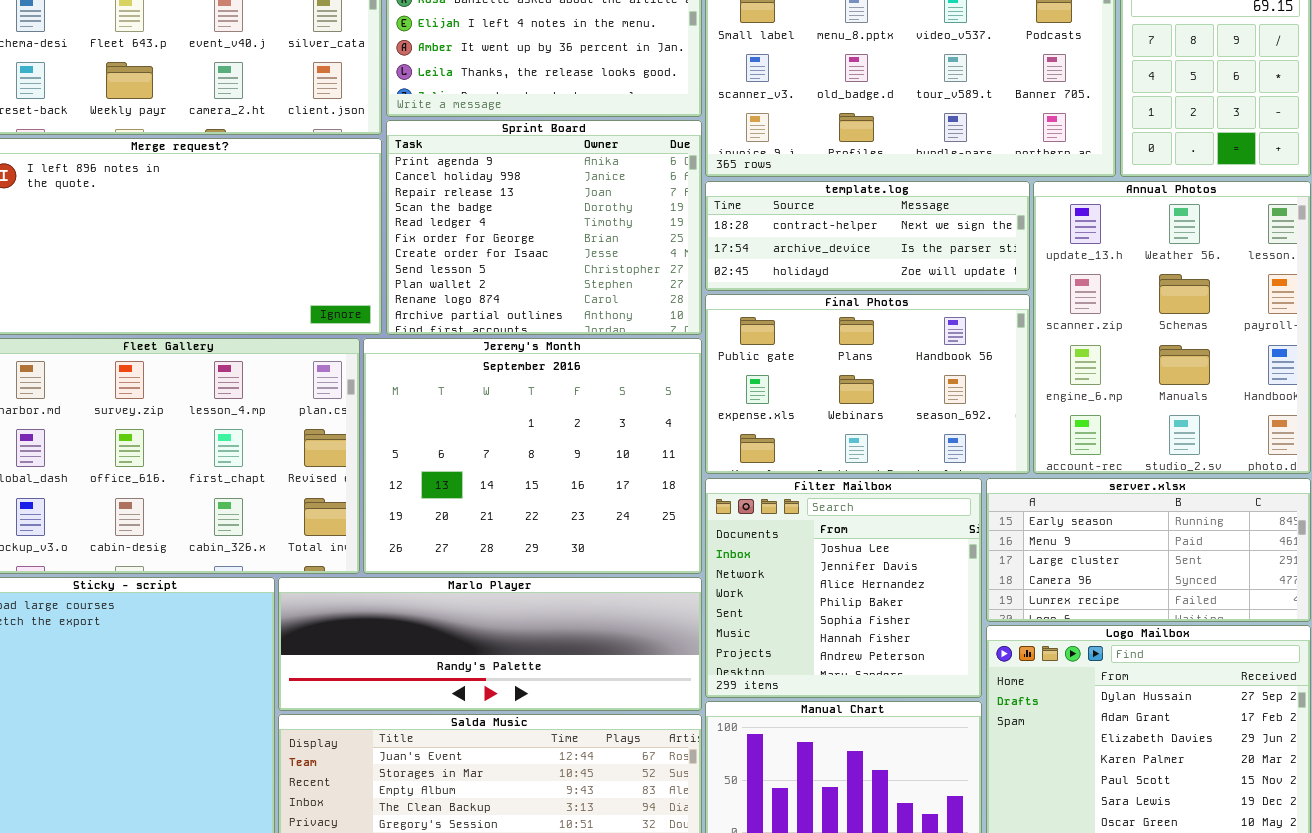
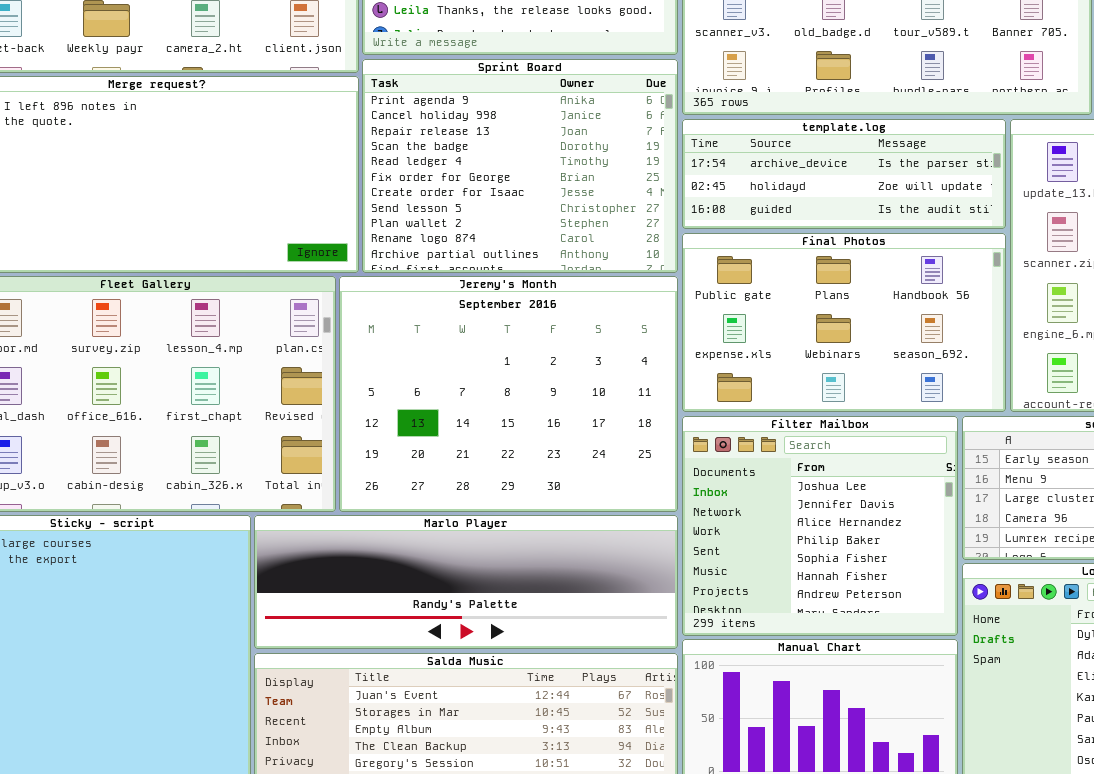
template.log: [705,181,1030,291] -> [682,119,1006,229], scrolled down 1 row

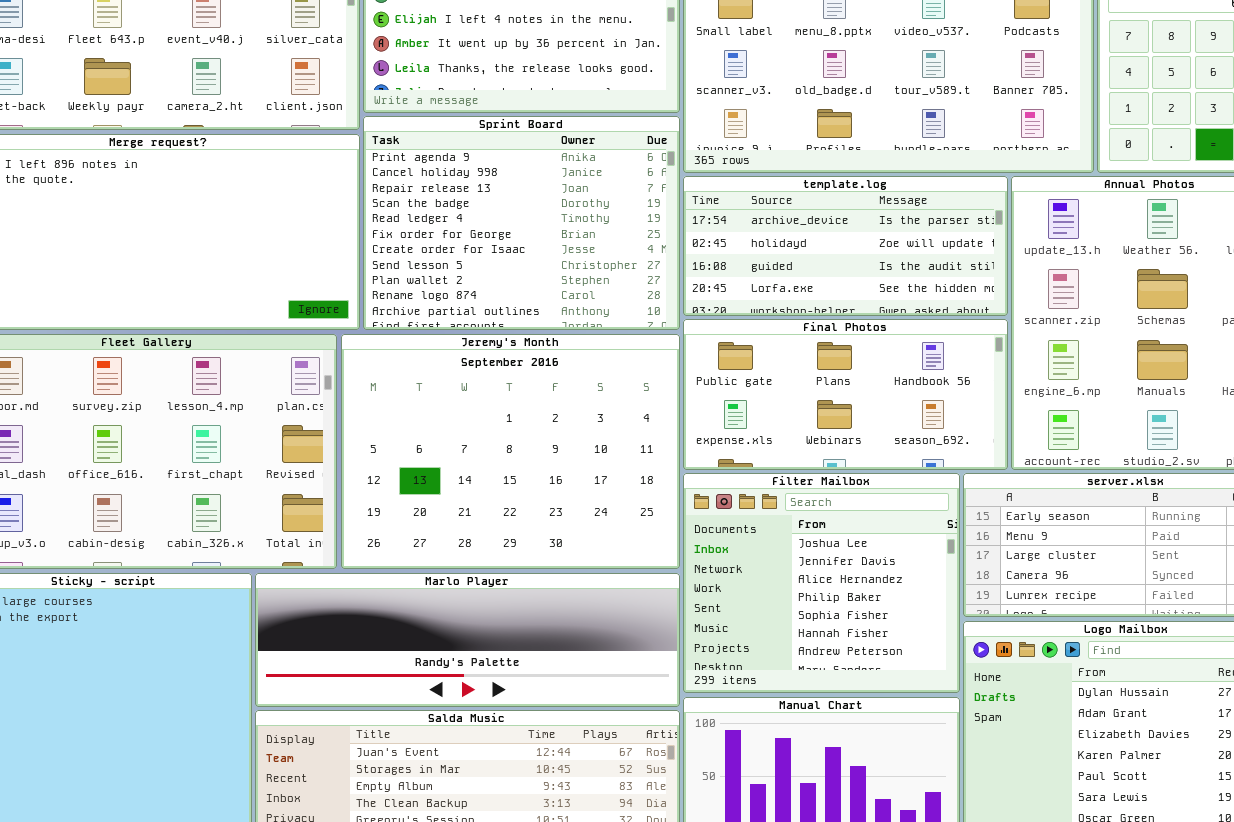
template.log: [682,119,1006,229] -> [683,176,1008,316], resized
Final Photos: [682,233,1006,412] -> [683,319,1008,470], resized

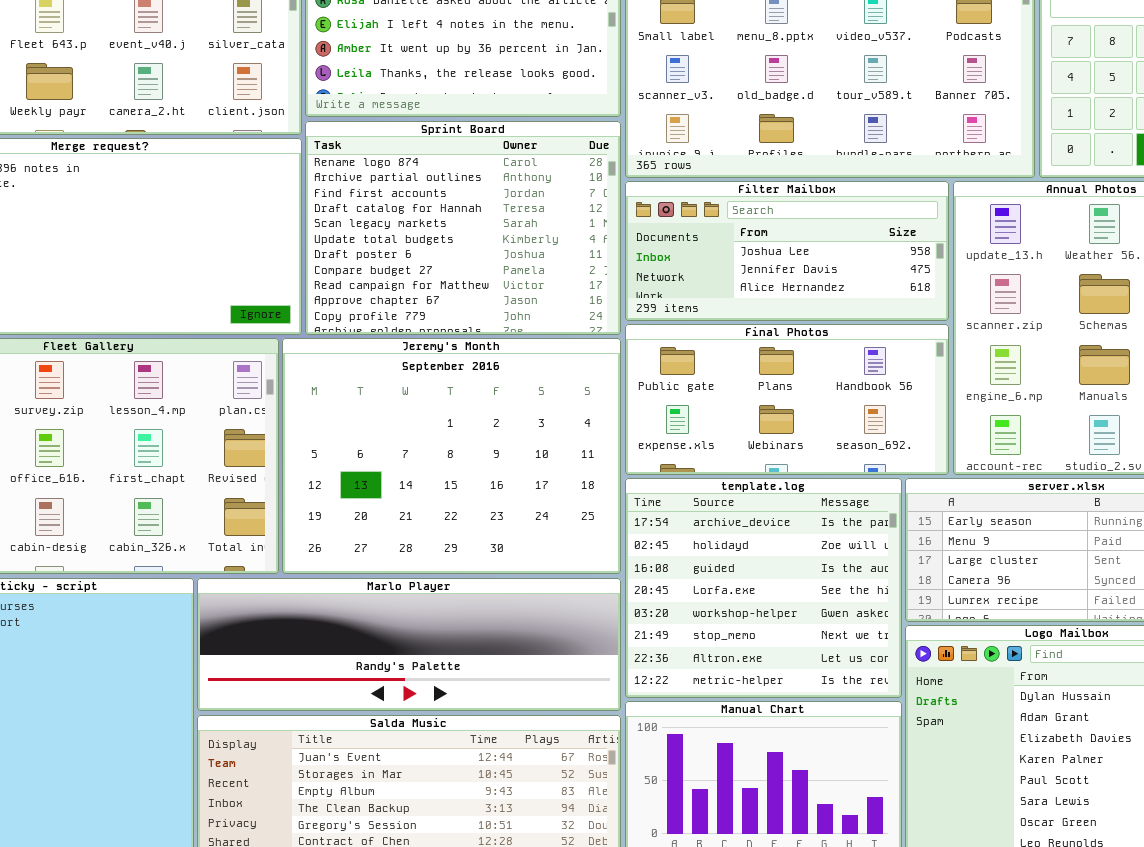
Sprint Board: [363,116,680,330] -> [305,121,621,335], scrolled down 9 rows
template.log: [683,176,1008,316] -> [625,478,902,698], moved, resized
Filter Mailbox: [683,473,960,693] -> [625,181,949,321], moved, resized

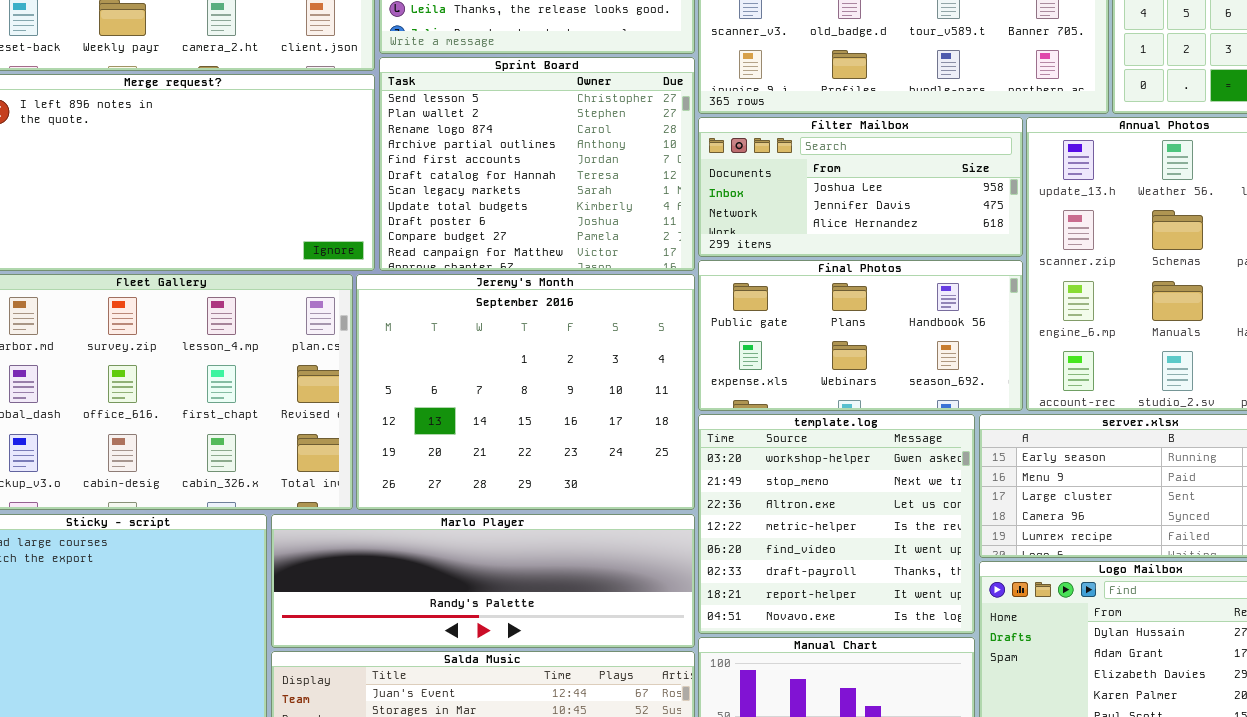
Sprint Board: [305,121,621,335] -> [379,57,695,271], scrolled up 2 rows
template.log: [625,478,902,698] -> [698,414,975,634], scrolled down 4 rows

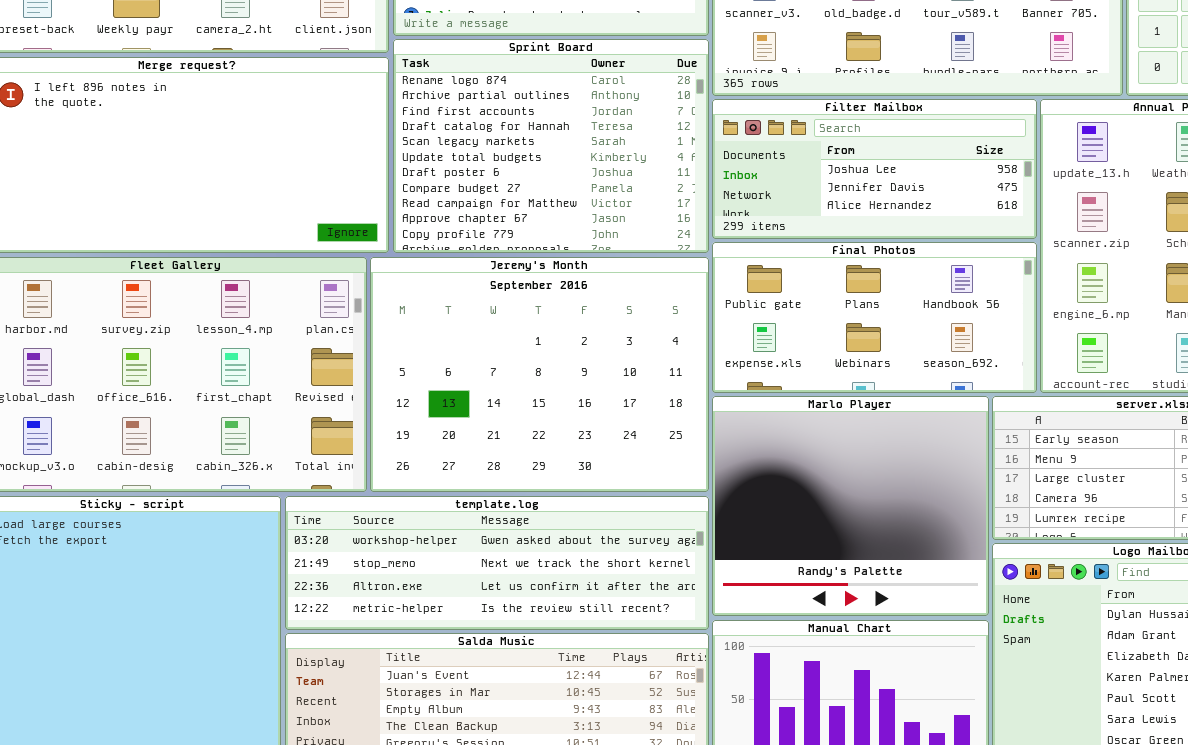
Sprint Board: [379,57,695,271] -> [393,39,709,253], scrolled down 2 rows
template.log: [698,414,975,634] -> [285,496,709,630], moved, resized
Marlo Player: [271,514,695,648] -> [712,396,989,616], moved, resized

